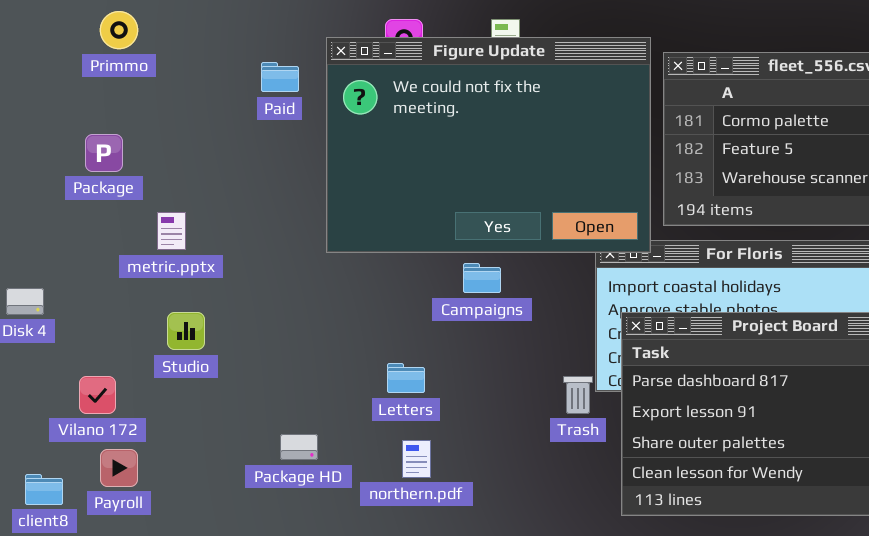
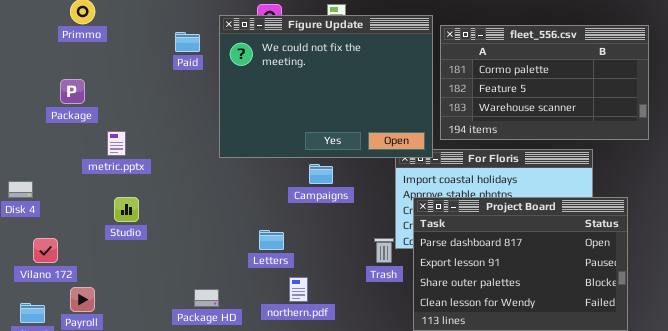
Vilano 172: [79,376,116,414] -> [33,238,58,263], moved
Package HD: [280,434,318,460] -> [194,289,219,307], moved
northern.pdf: [402,440,431,478] -> [289,277,308,302], moved

